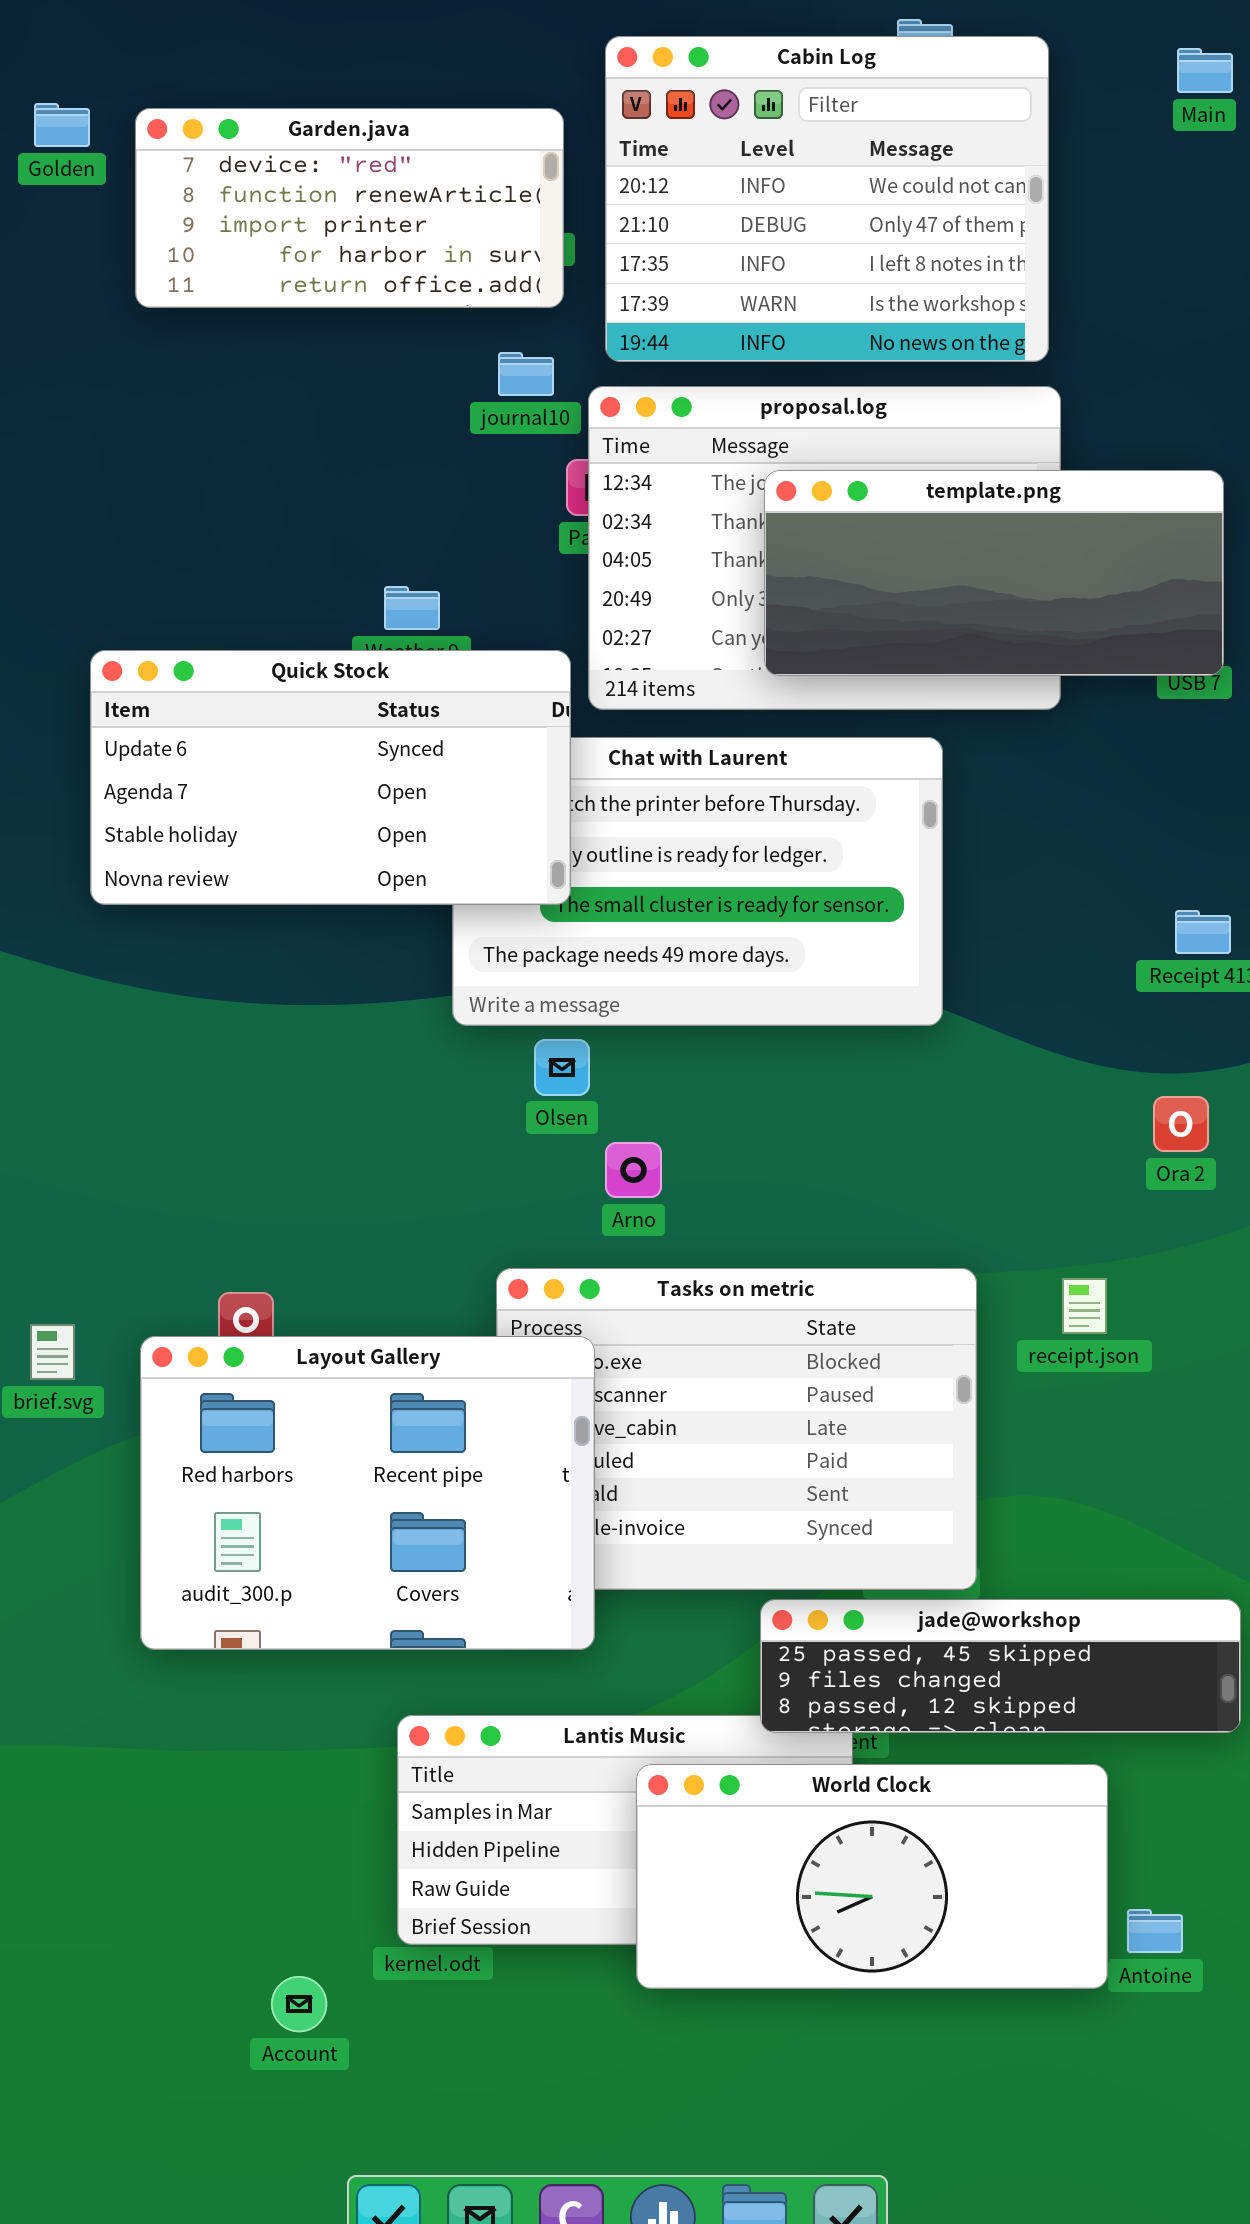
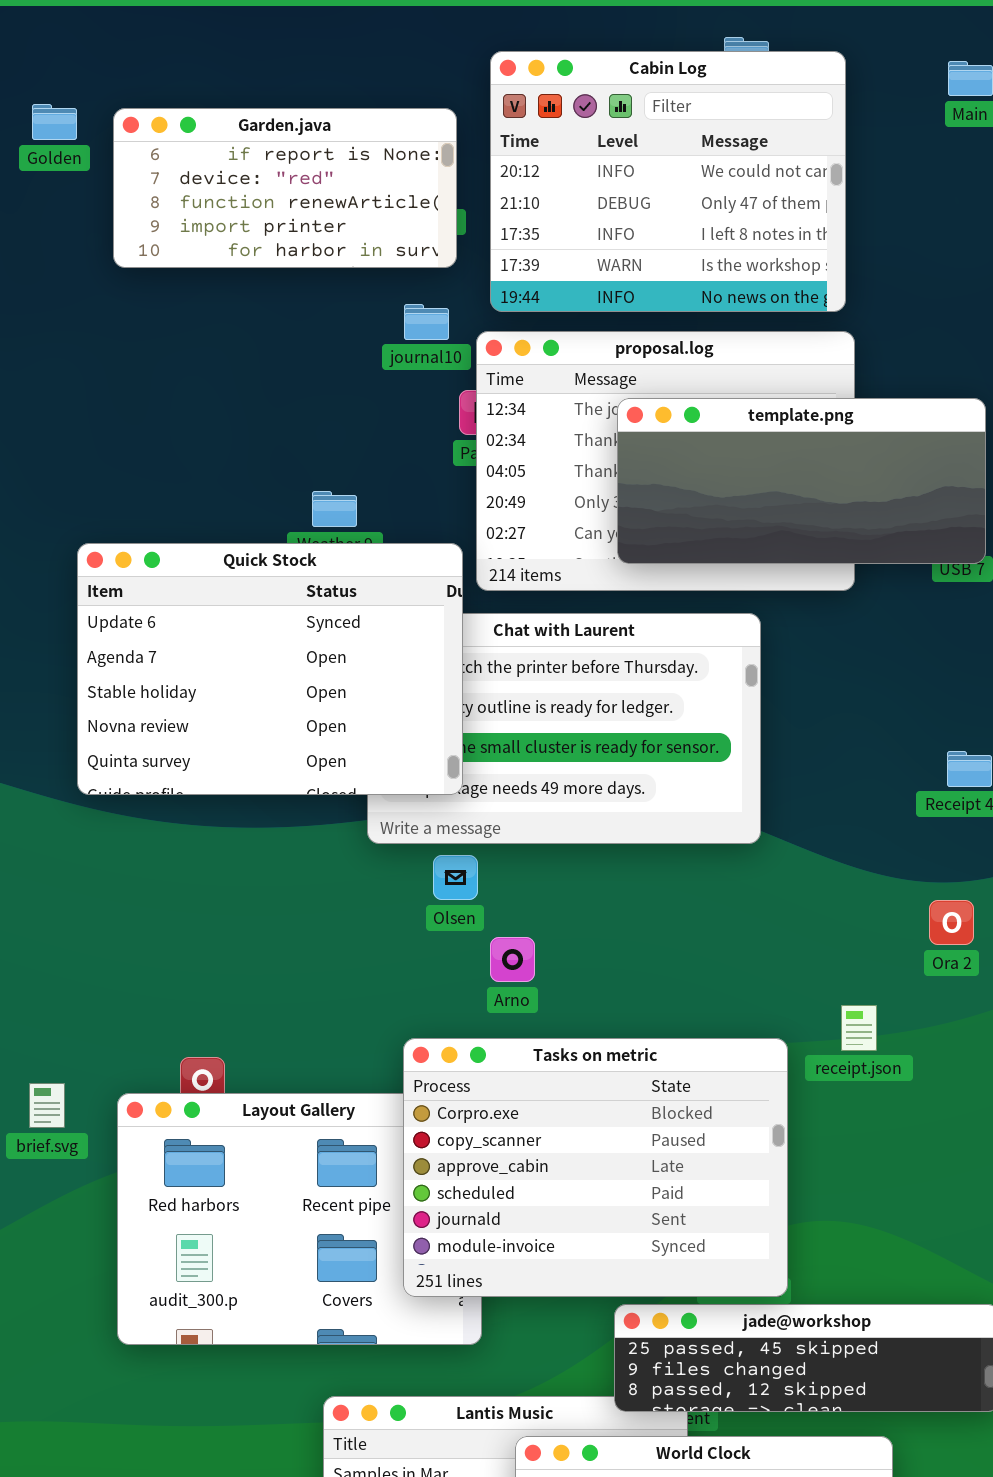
Garden.java: [135,108,564,308] -> [113,108,457,268], scrolled up 1 row
Quick Stock: [90,650,571,905] -> [77,543,463,795], resized
Tasks on metric: [496,1268,977,1590] -> [403,1038,788,1297], raised
receipt.json: [1062,1278,1107,1334] -> [841,1005,877,1051], moved

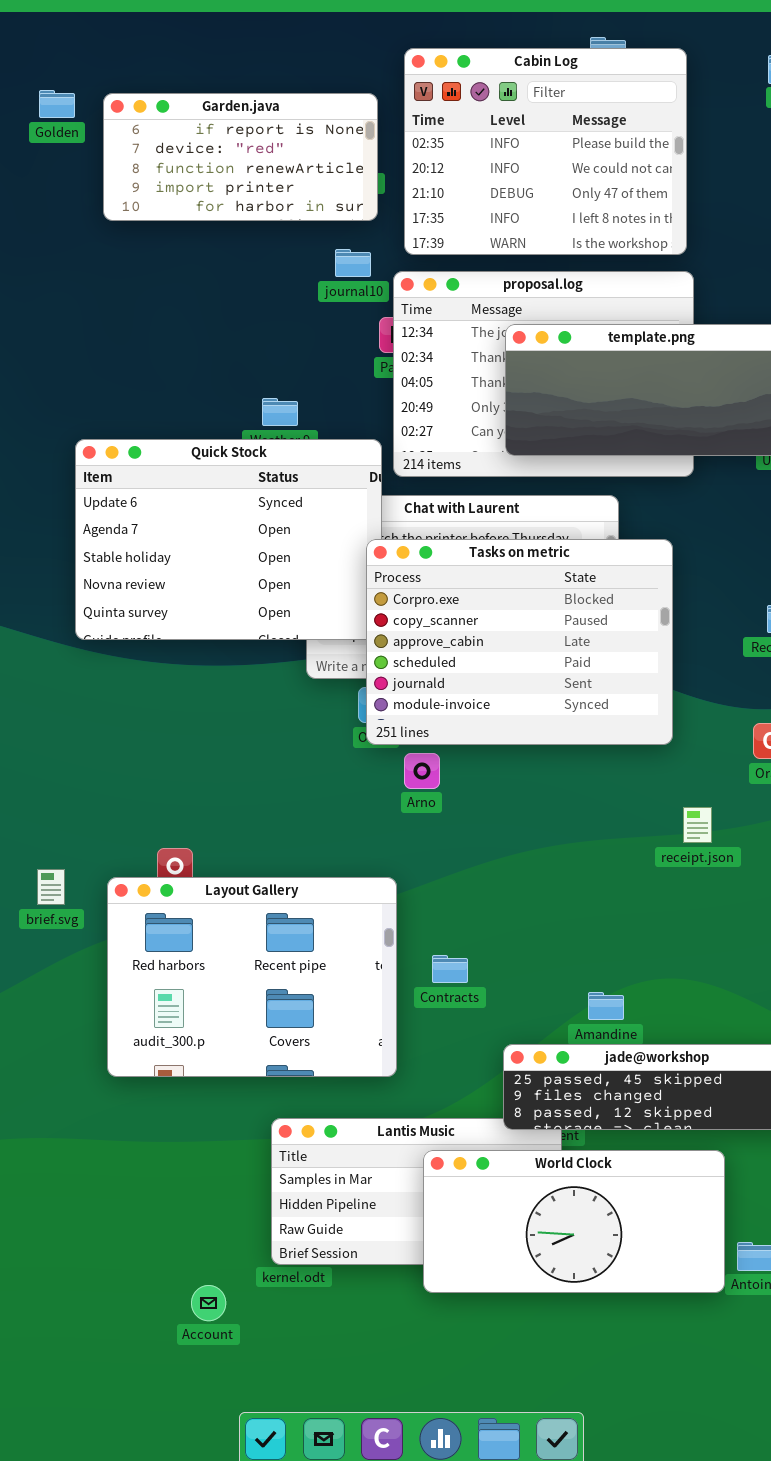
Cabin Log: [490,51,846,312] -> [404,48,687,255], scrolled up 1 row
Tasks on metric: [403,1038,788,1297] -> [366,539,673,745], moved

